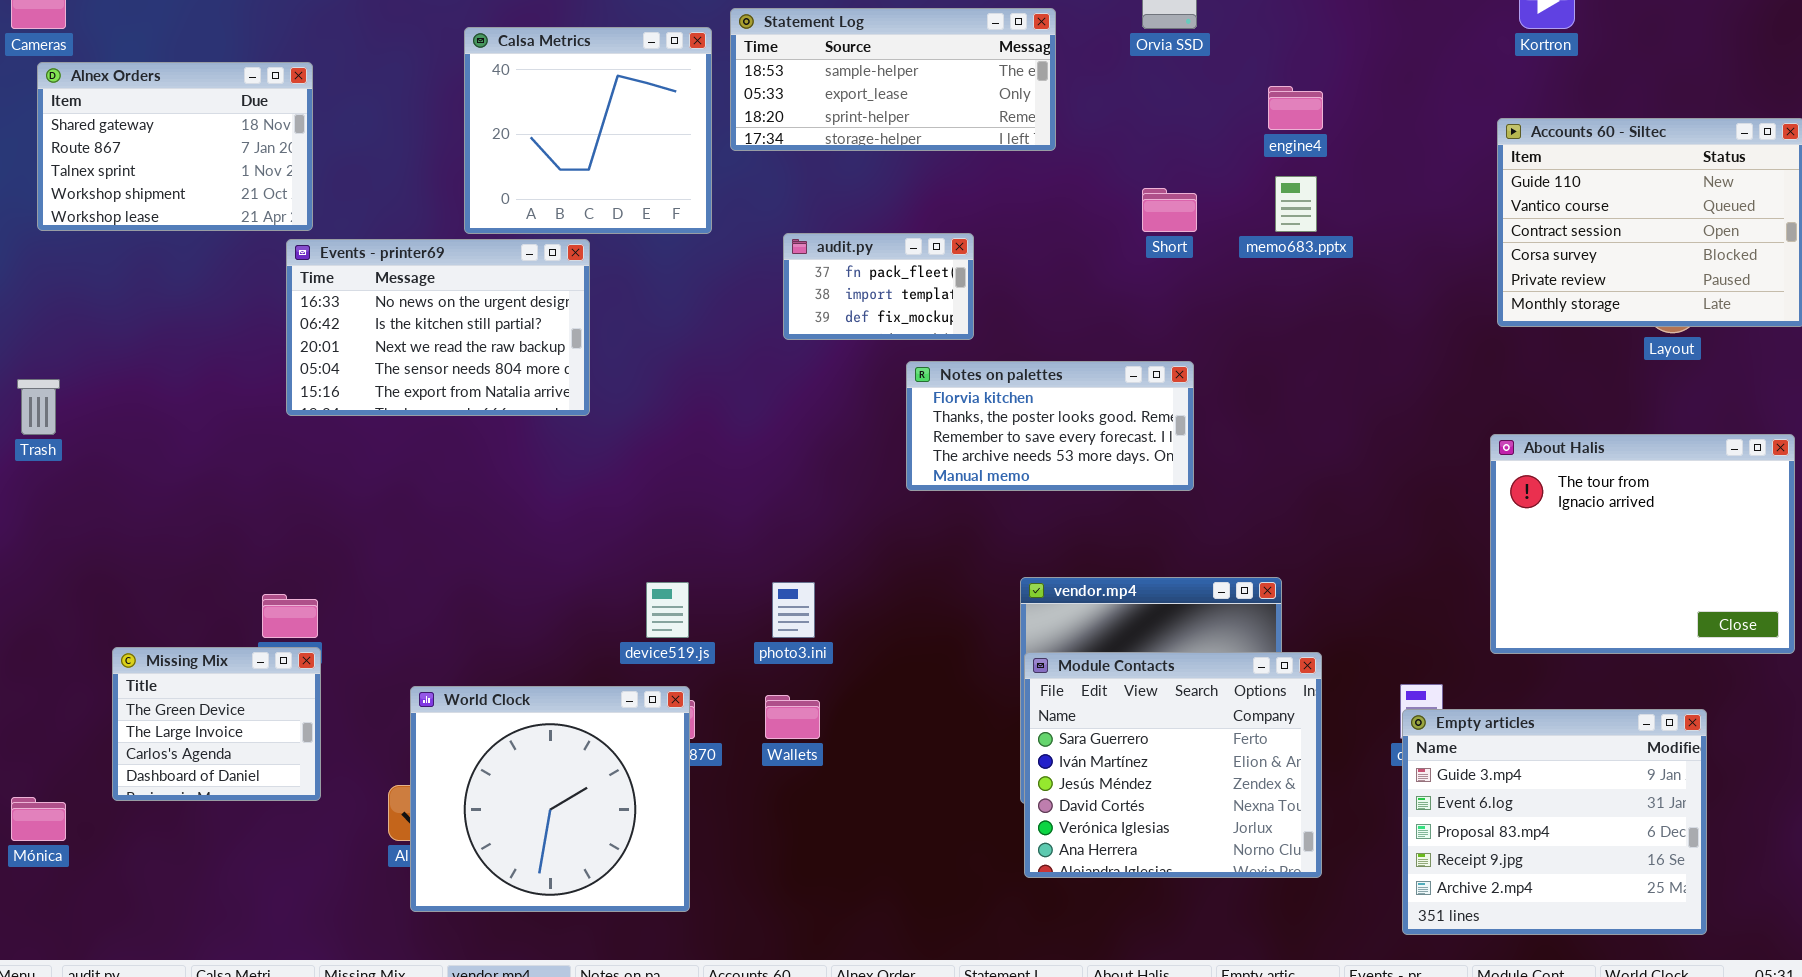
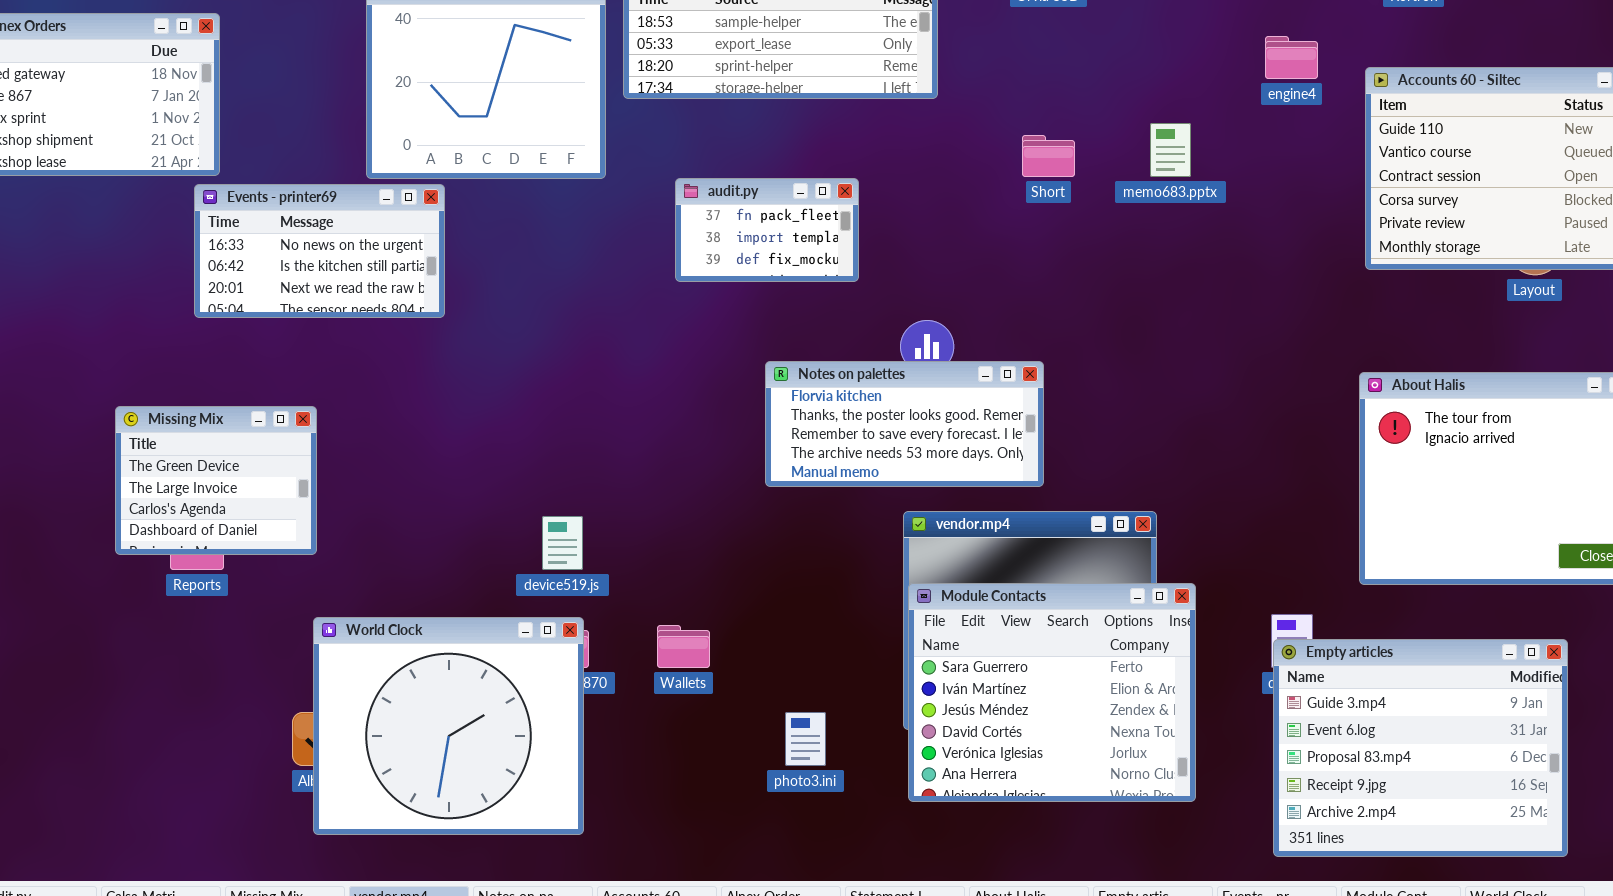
engine4: [1268,86,1323,130] -> [1265,36,1318,79], moved
Events - printer69: [286,239,590,416] -> [194,184,445,318], resized
Notes on palettes: [906,361,1194,491] -> [765,361,1044,487], moved
photo3.ini: [772,582,815,638] -> [785,712,826,766], moved
Missing Mix: [112,647,321,801] -> [115,406,317,555], moved

